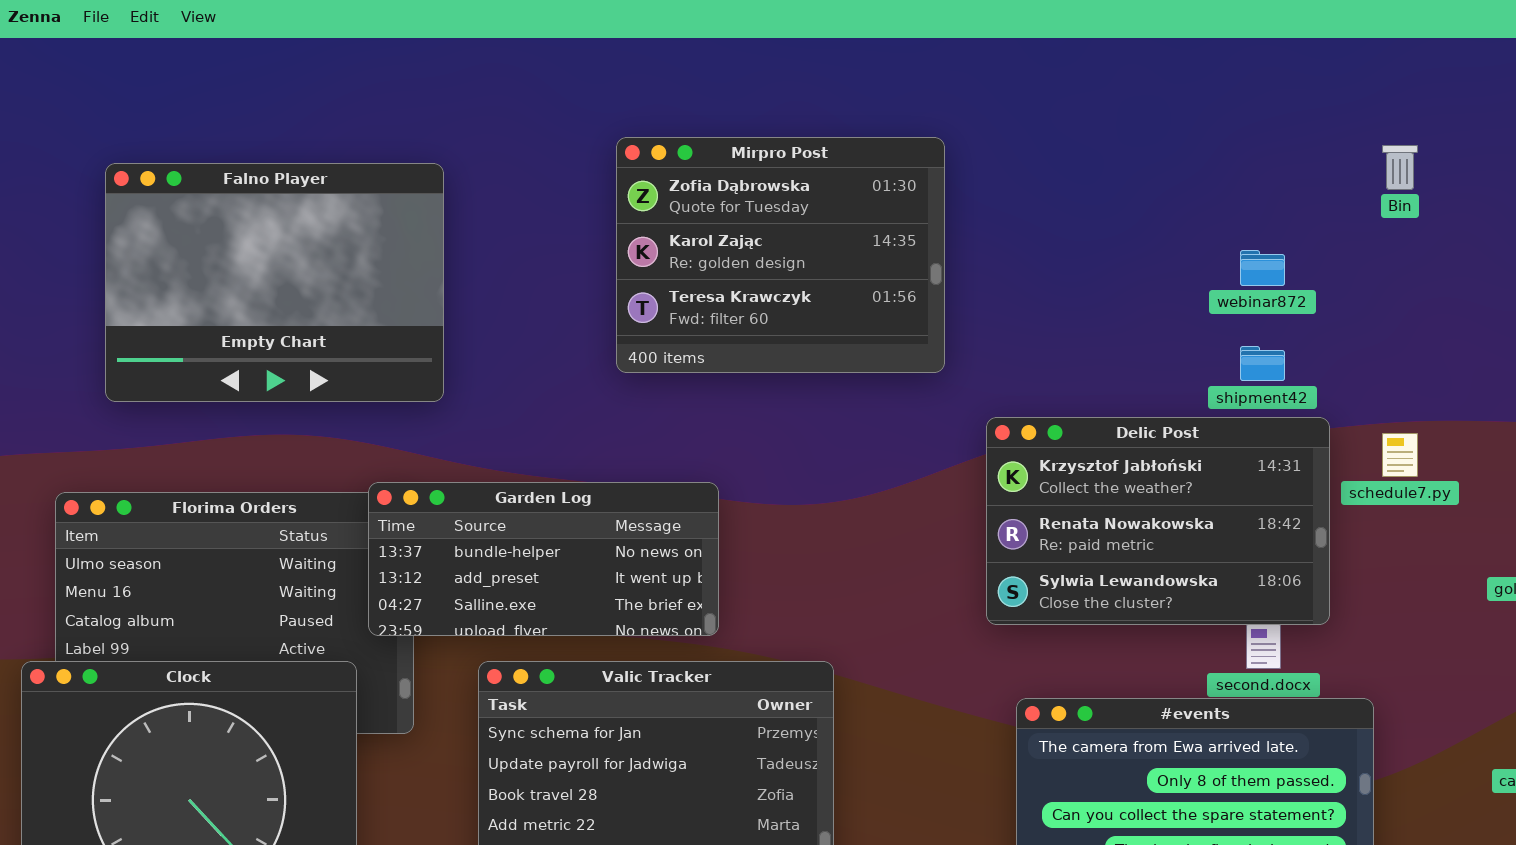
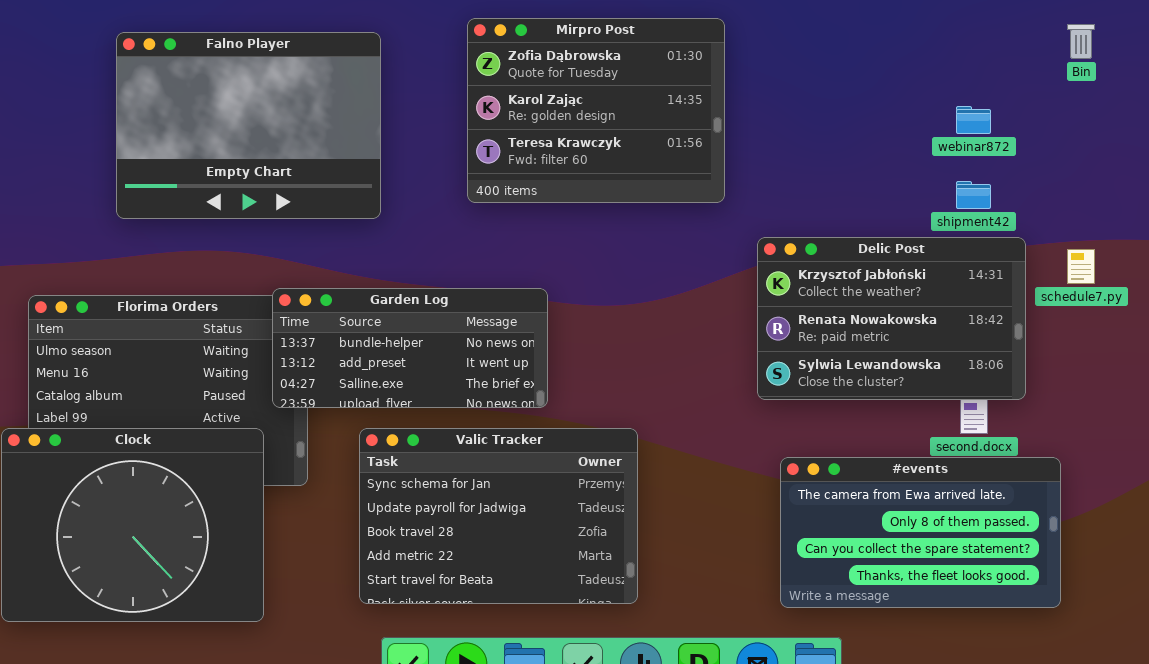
Falno Player: [105,163,444,402] -> [116,32,381,219], moved

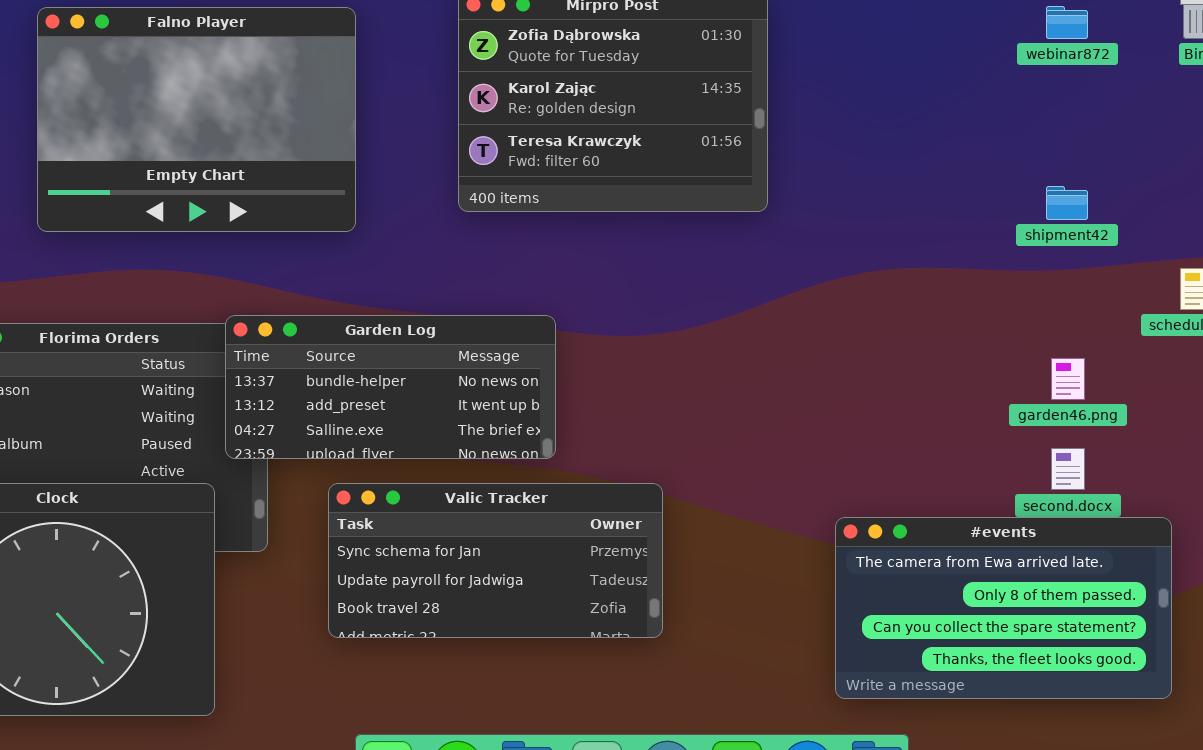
webinar872: [956,106,991,134] -> [1046,6,1088,39], moved
Delic Post: [757,237,1026,400] -> none, closed
Valic Tracker: [359,428,638,604] -> [328,483,663,638], resized

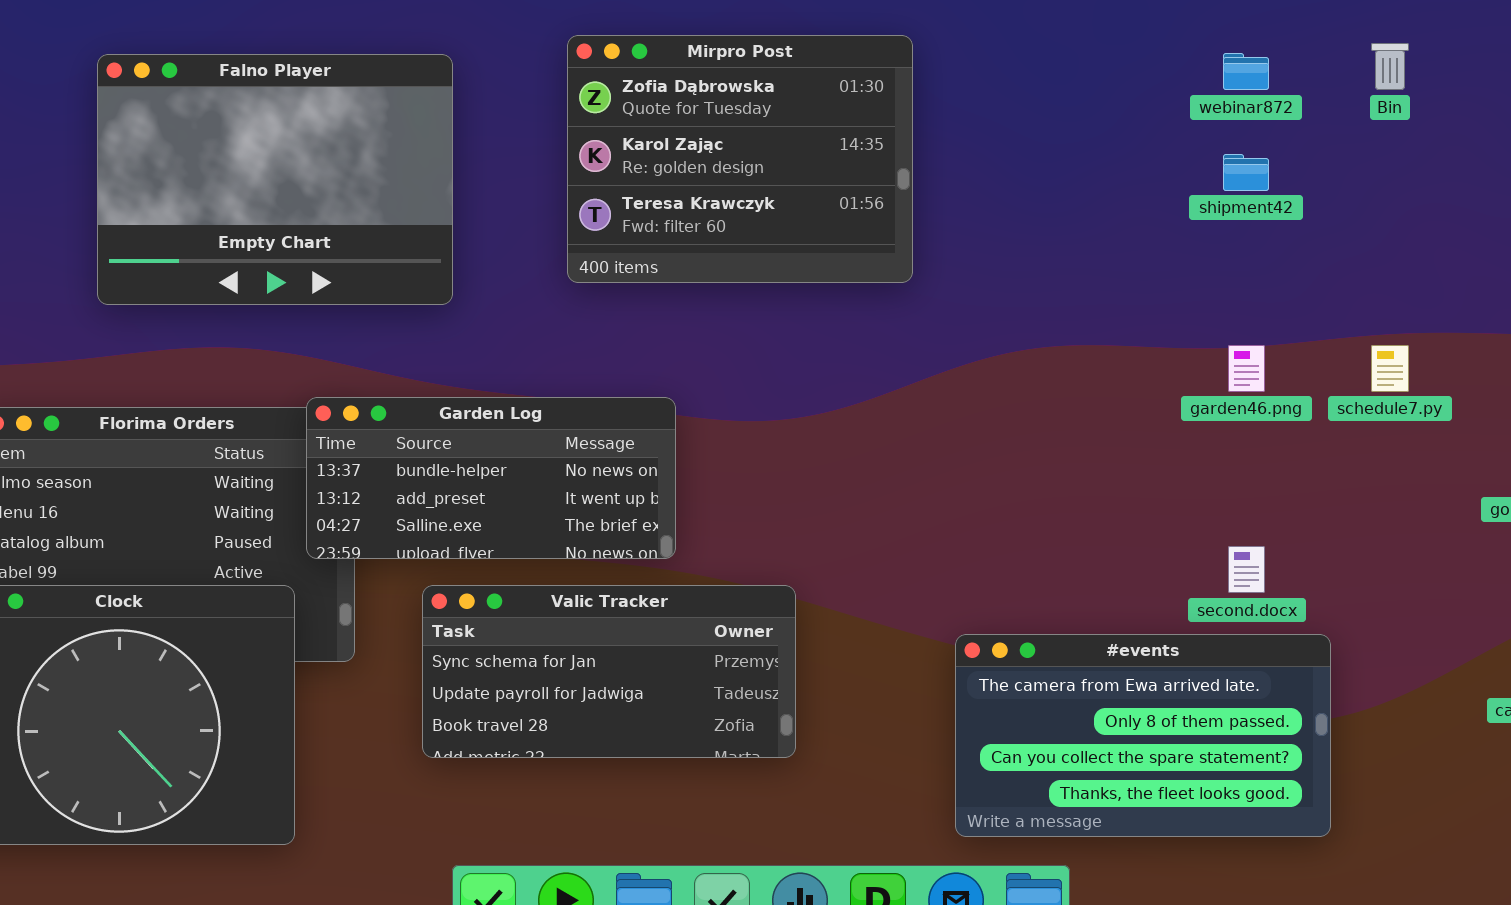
shipment42: [1046,186,1088,220] -> [1223,154,1269,191], moved
garden46.png: [1051,358,1085,400] -> [1228,345,1265,392], moved
#events: [835,517,1172,699] -> [955,634,1331,837], moved

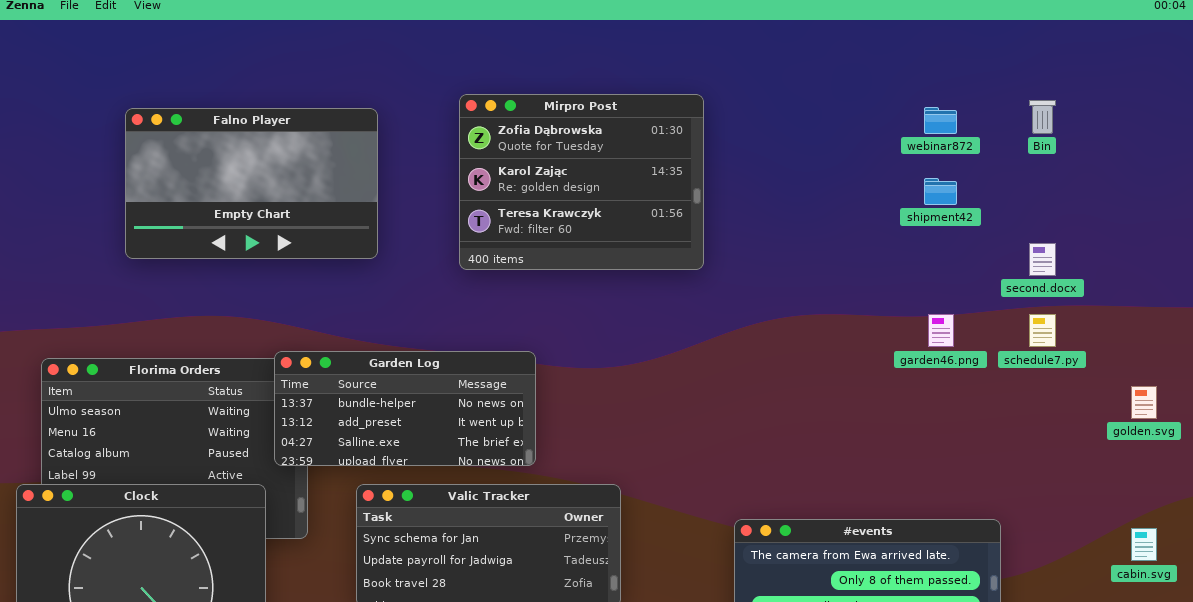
Falno Player: [97,54,453,305] -> [125,108,378,259], resized
second.docx: [1228,546,1265,593] -> [1029,243,1056,276], moved

